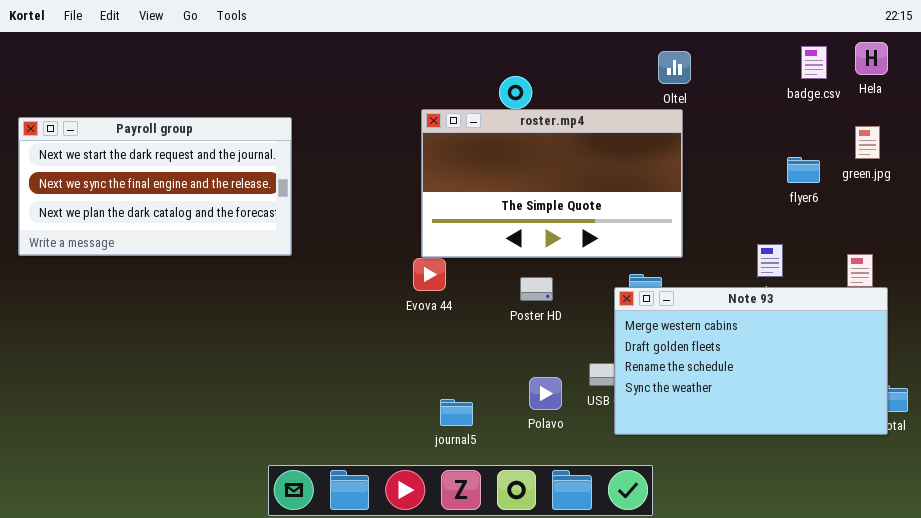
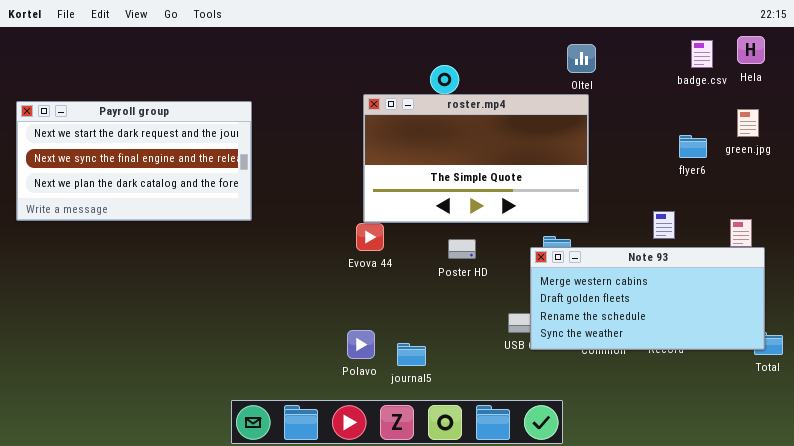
Note 93: [614,287,888,435] -> [530,247,765,350], resized
Polavo: [529,377,562,410] -> [347,330,375,359], moved
journal5: [440,399,473,426] -> [397,343,426,366], moved

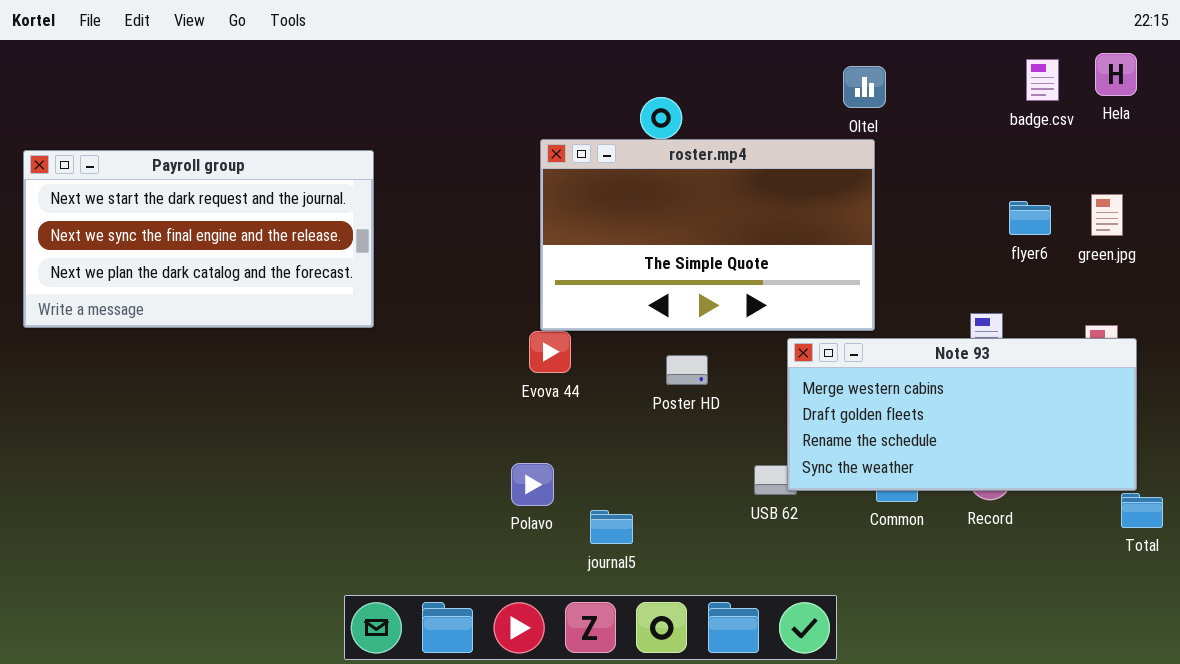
green.jpg: [737,109,759,137] -> [1091,194,1123,236], moved
Note 93: [530,247,765,350] -> [787,338,1137,491], moved
Polavo: [347,330,375,359] -> [511,463,554,506], moved

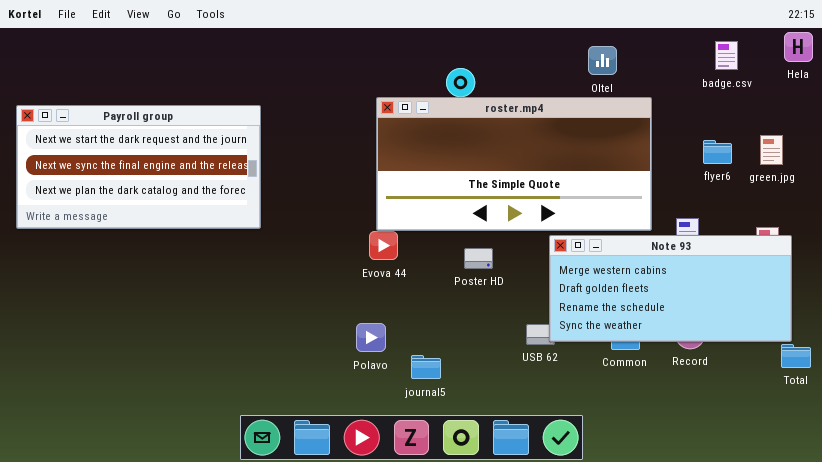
Hela: [1095,53,1137,96] -> [784,32,813,62], moved
roster.mp4: [540,139,875,331] -> [376,97,652,231], resized

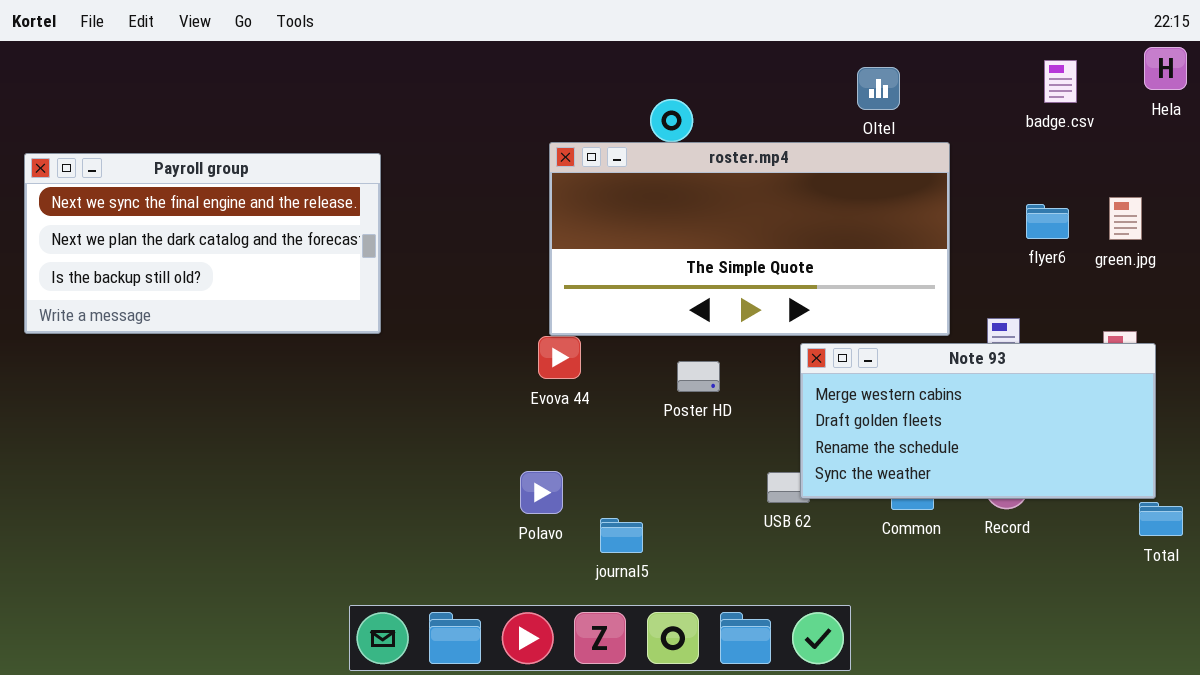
Payroll group: [16,105,261,229] -> [24,153,381,334], scrolled down 1 row

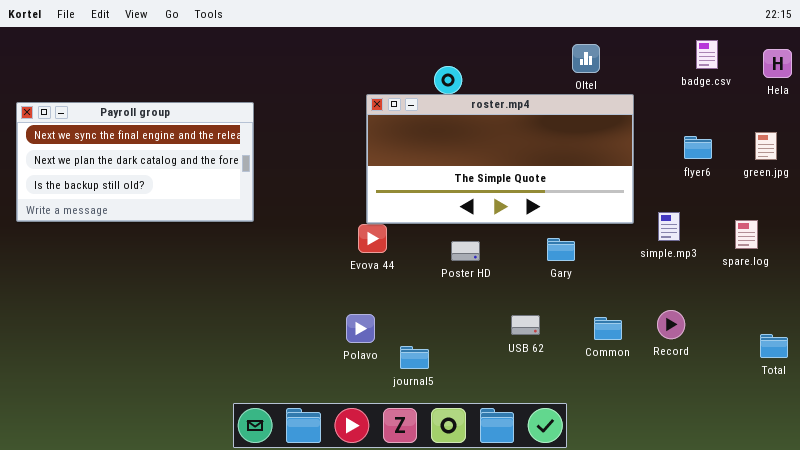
Hela: [1144,47,1187,90] -> [763,49,792,78], moved
green.jpg: [1109,197,1142,240] -> [755,132,777,160], moved
Note 93: [800,343,1156,499] -> none, closed

